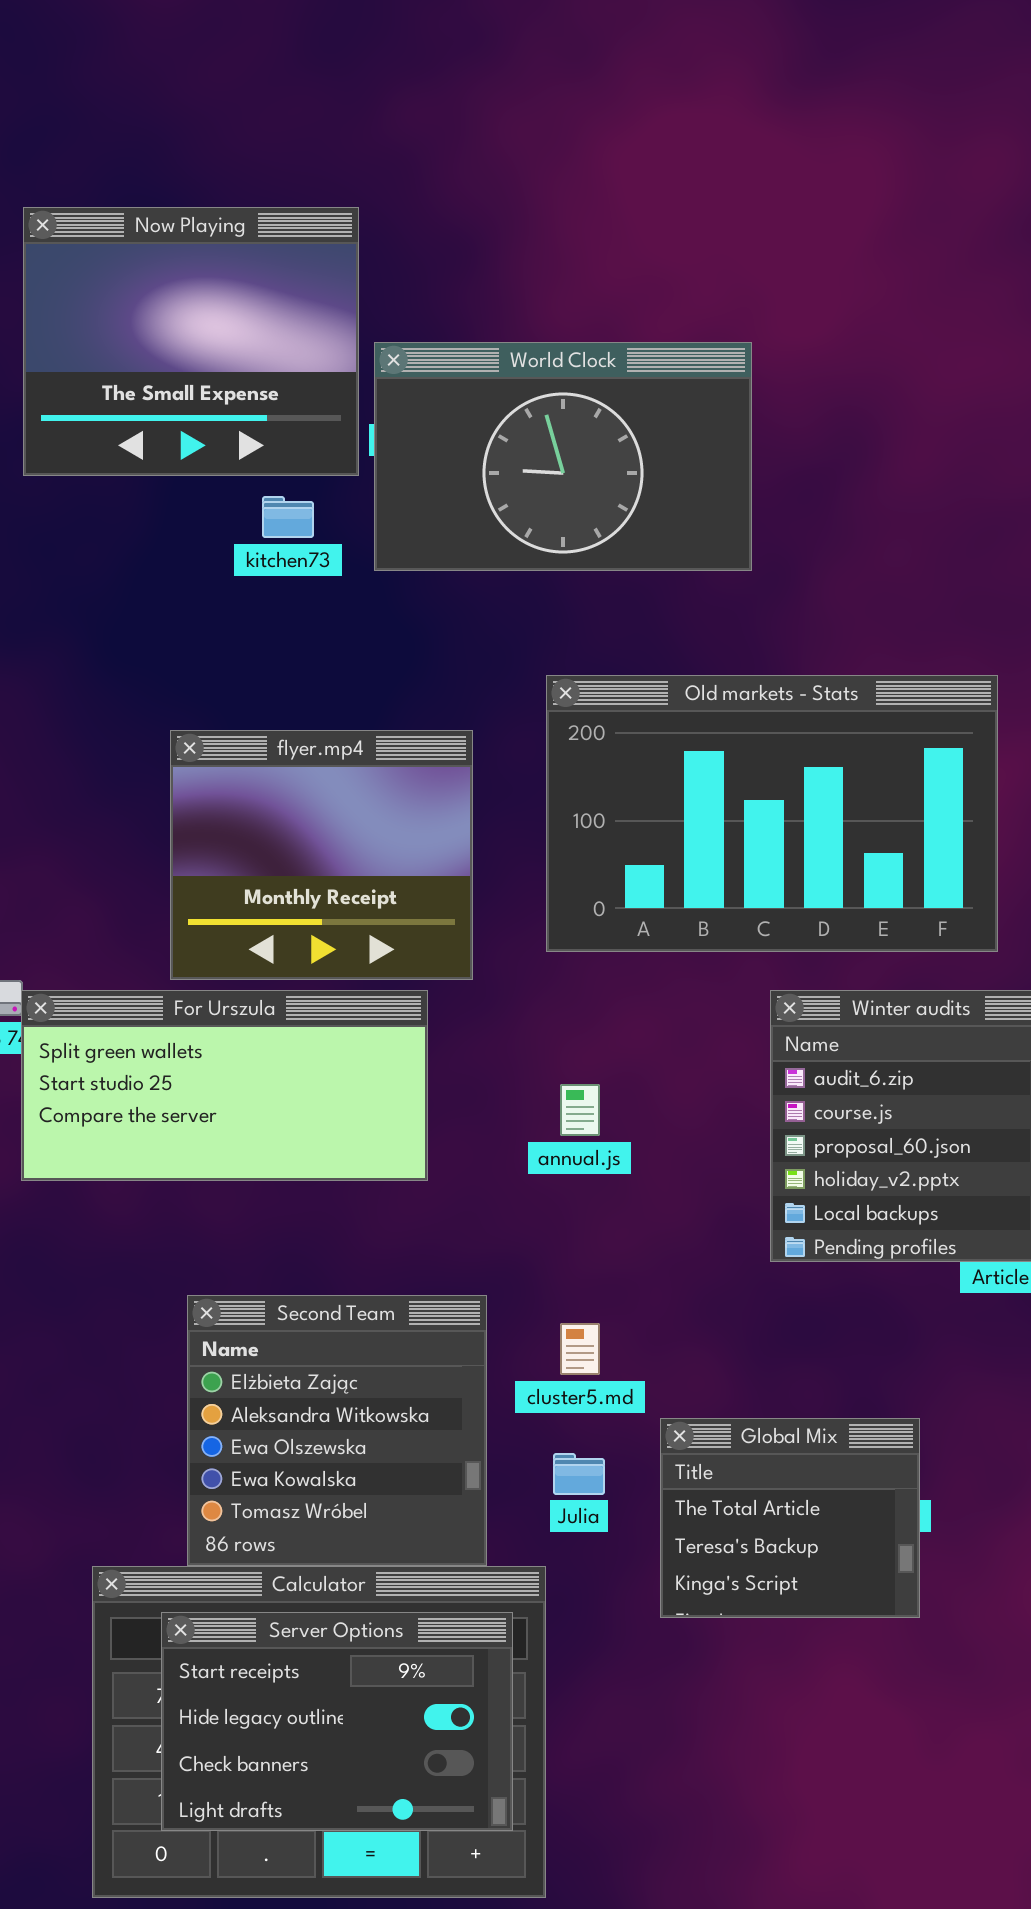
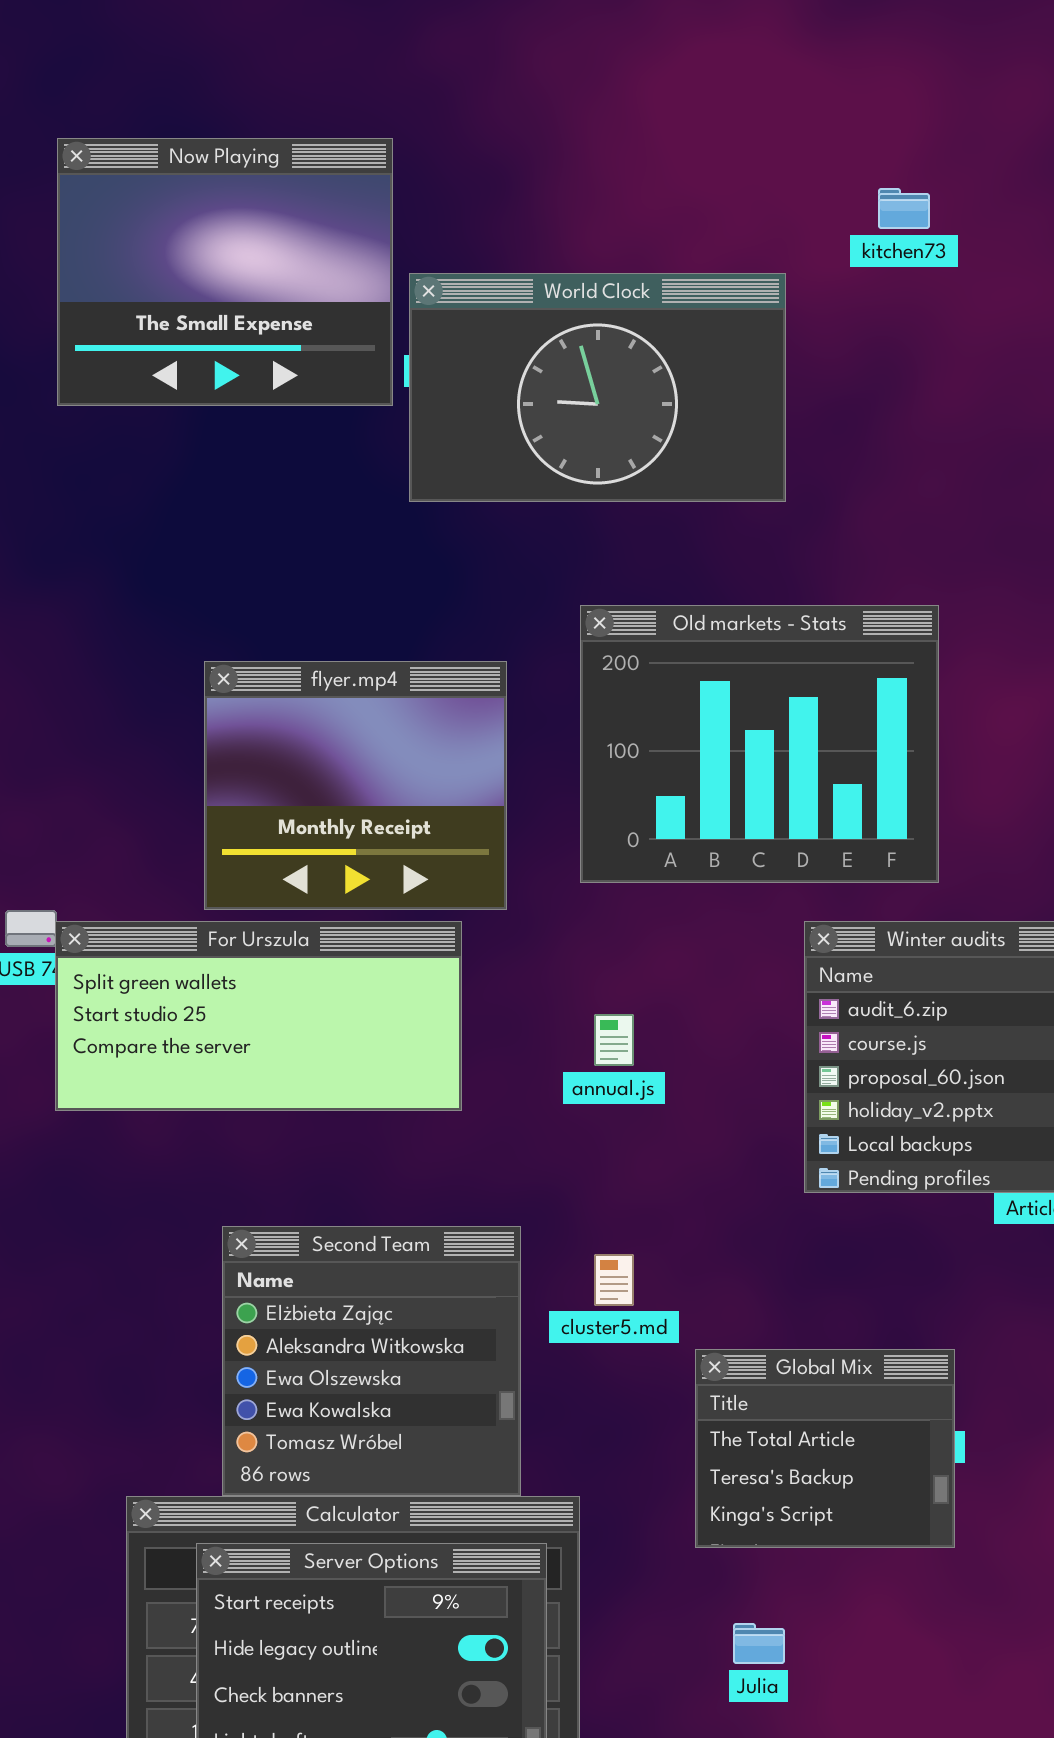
kitchen73: [262,496,314,538] -> [878,188,930,229], moved
Old markets - Stats: [546,675,998,952] -> [580,605,939,883], resized
Julia: [553,1453,605,1495] -> [733,1623,785,1664], moved

